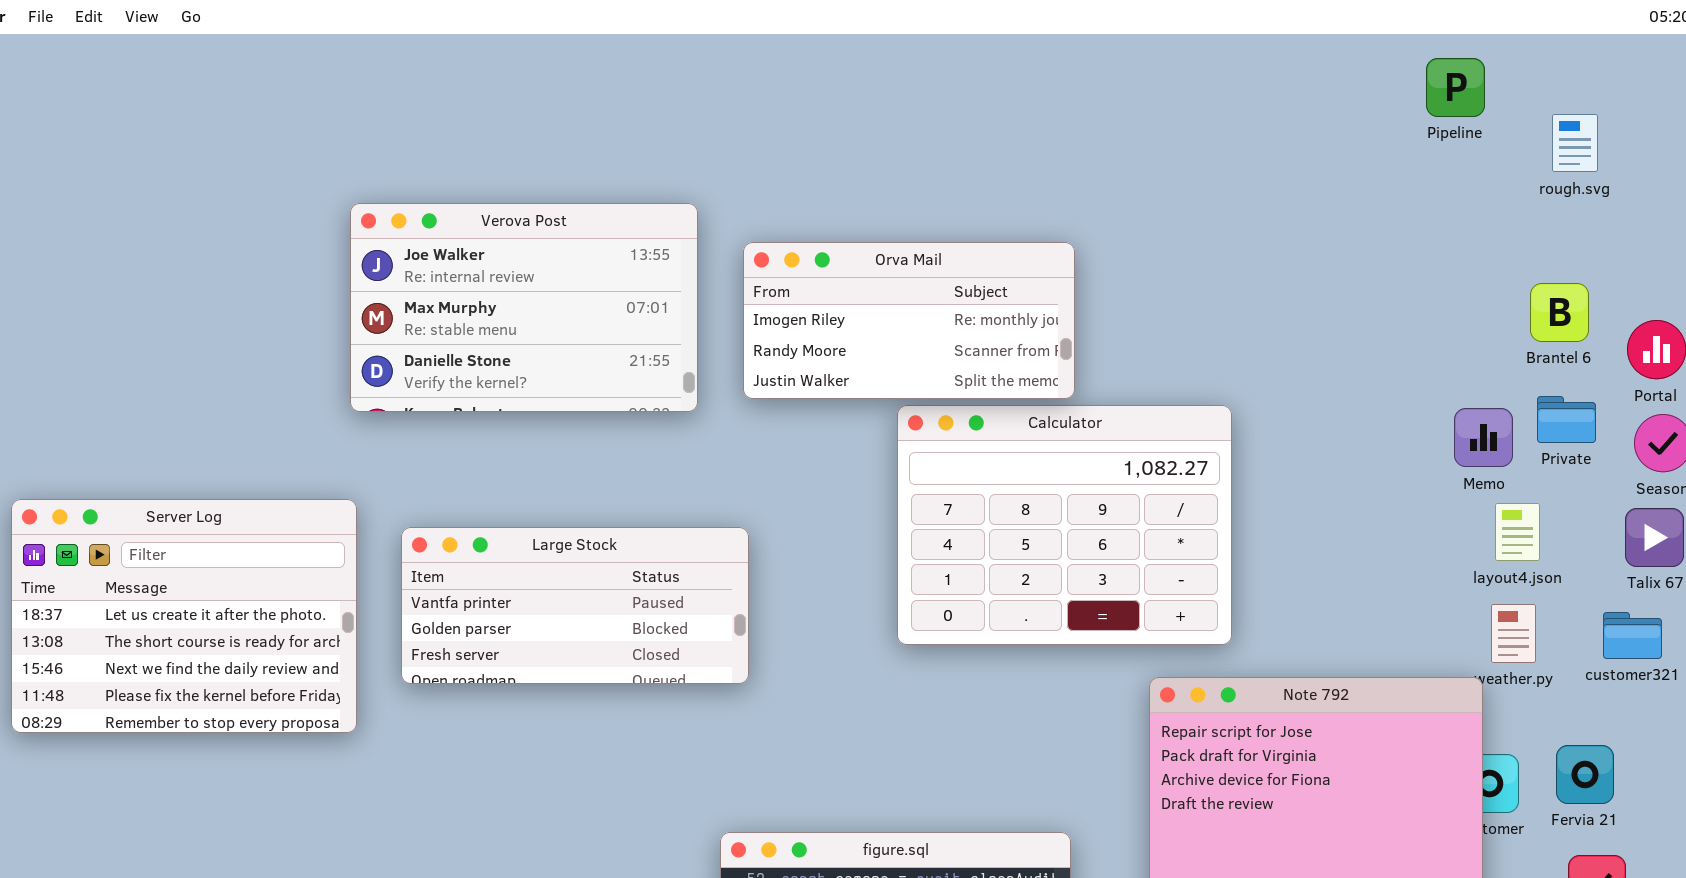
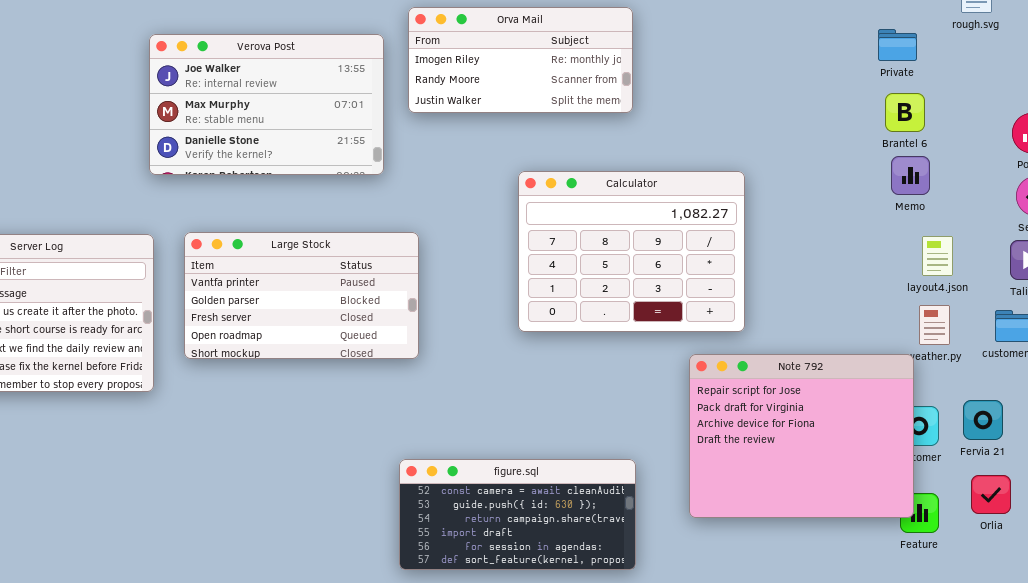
Orva Mail: [743,242,1075,399] -> [408,7,633,113], moved
Brantel 6: [1530,283,1589,342] -> [885,93,925,132], moved
Private: [1537,396,1596,443] -> [878,29,917,61], moved
Memo: [1454,408,1513,467] -> [891,156,930,195], moved
Large Stock: [401,527,749,684] -> [184,232,419,359], resized

